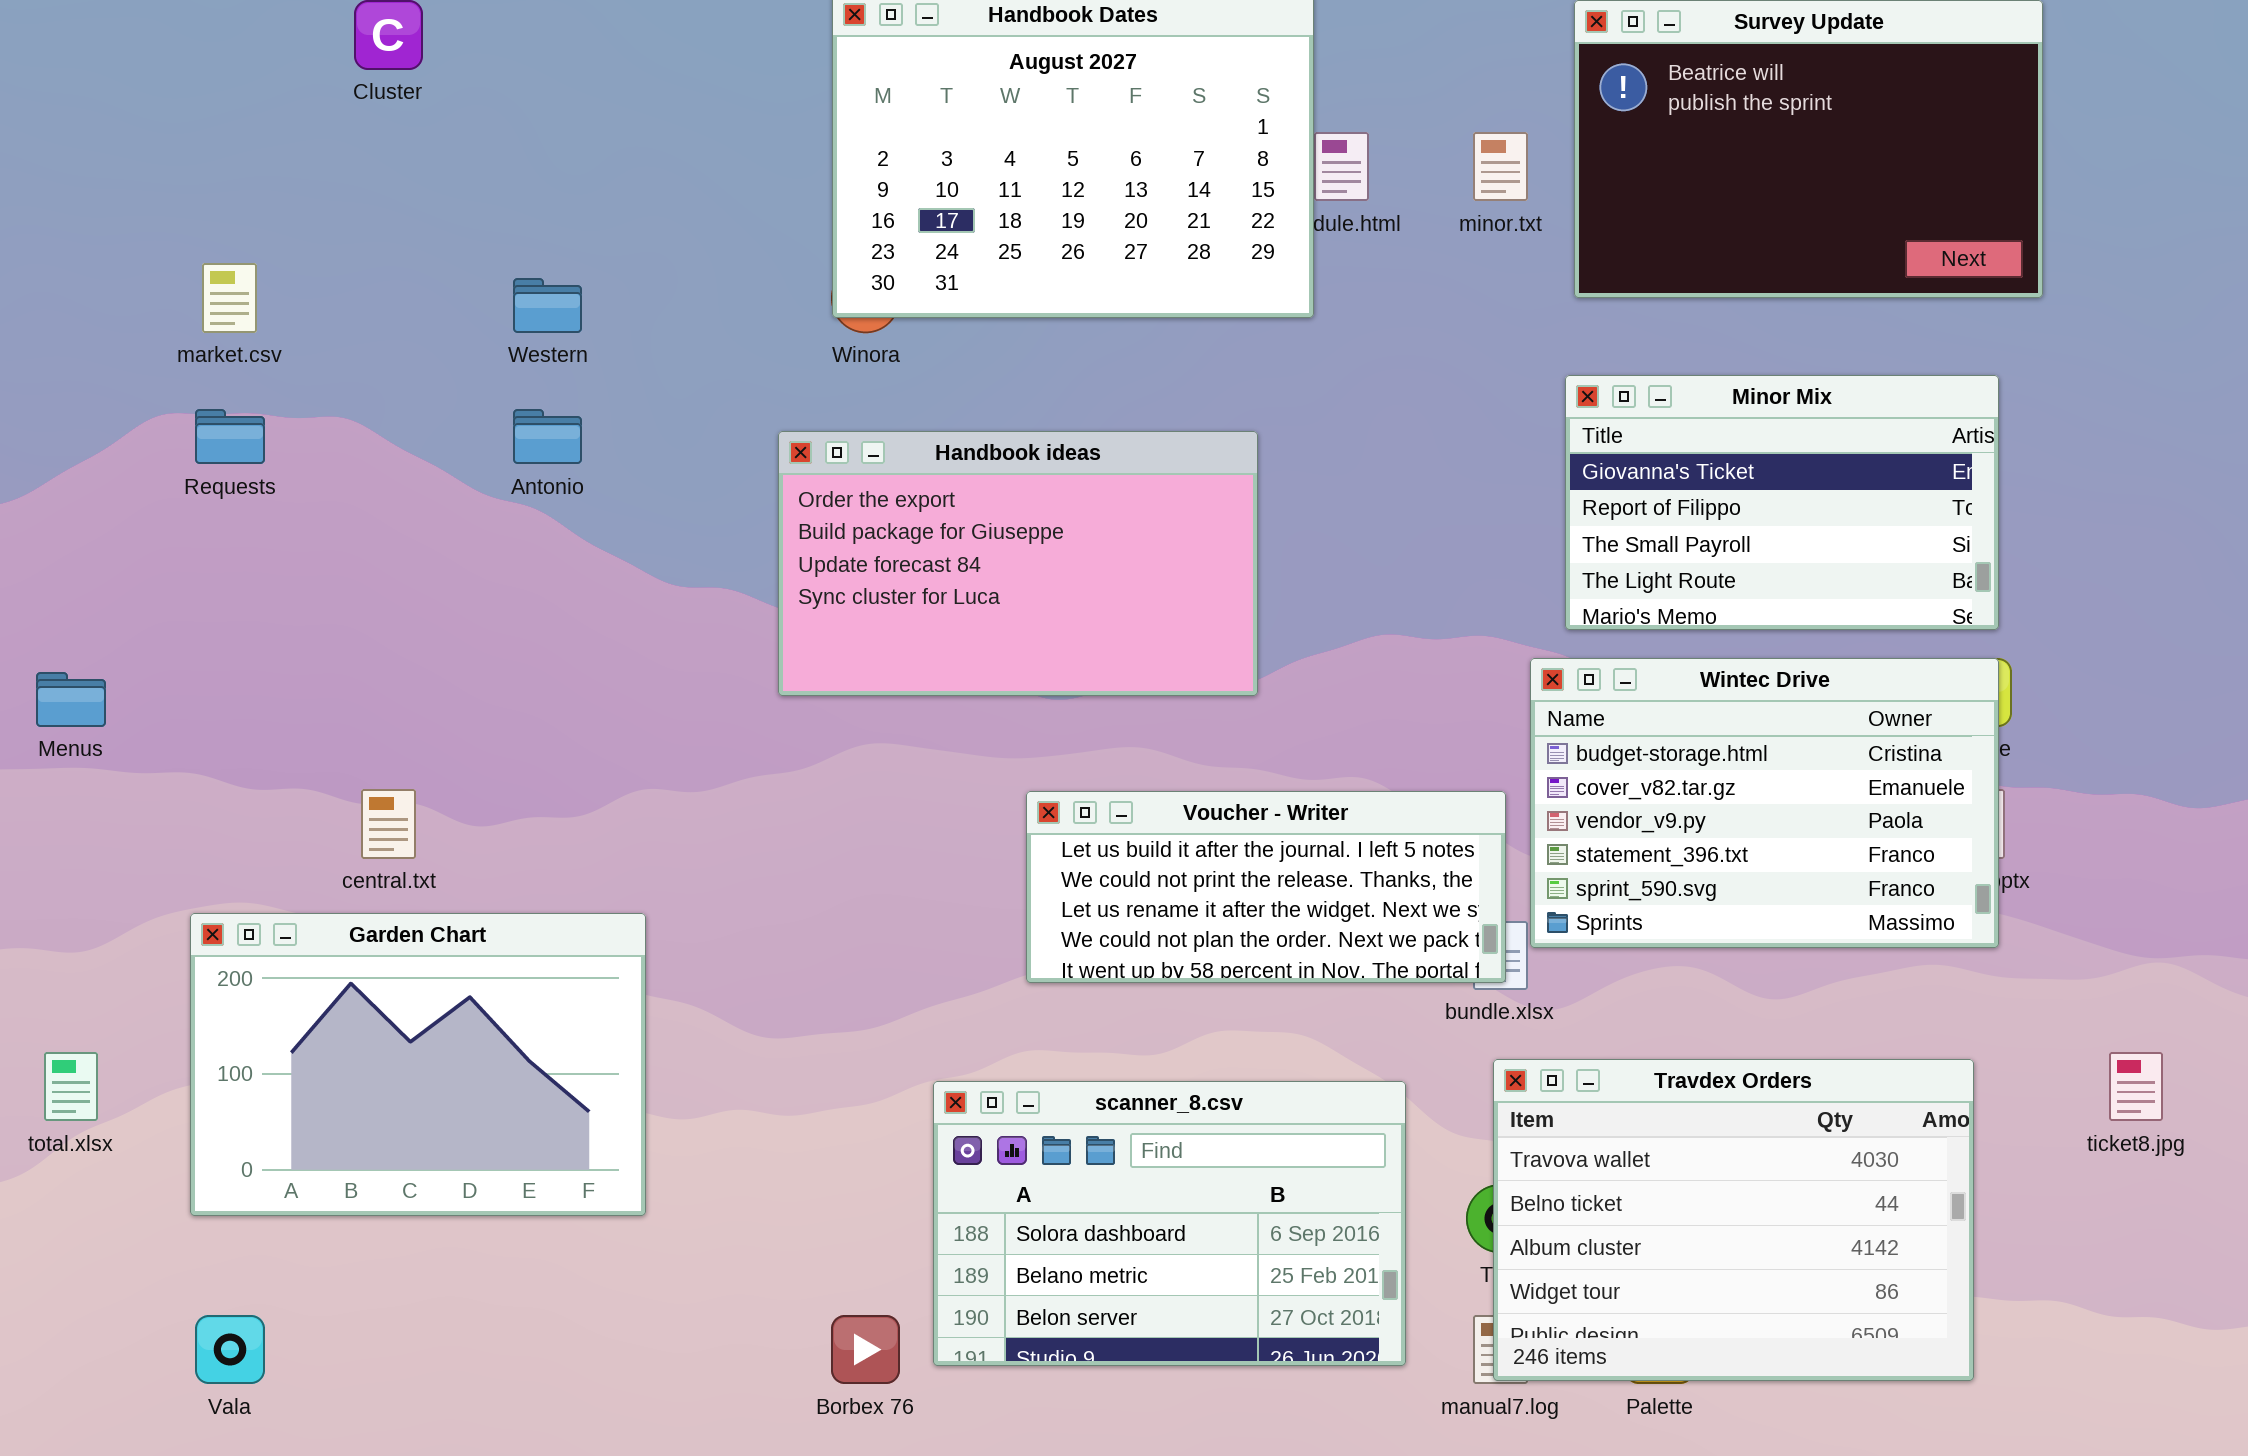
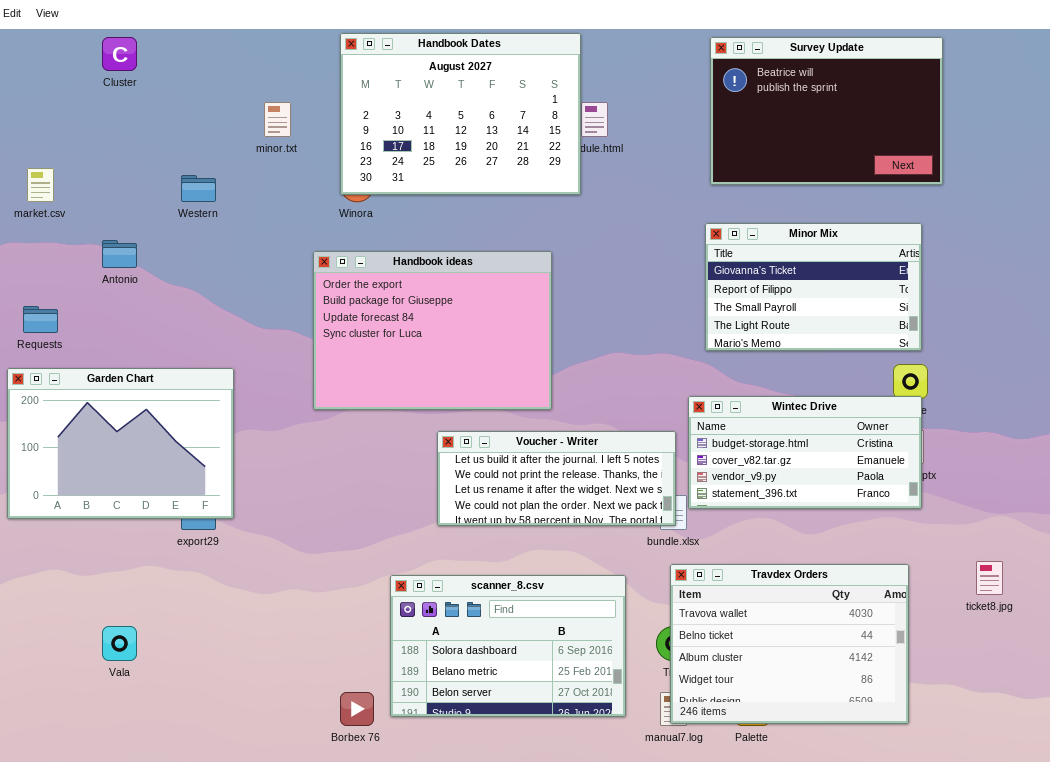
minor.txt: [1473,132,1528,201] -> [264,102,291,137], moved
Requests: [195,409,265,464] -> [23,306,58,333], moved
Antonio: [513,409,582,464] -> [102,240,137,268], moved
Handbook ideas: [778,431,1258,696] -> [313,251,552,410], resized
Wintec Drive: [1530,658,1999,948] -> [688,396,922,509], resized
Garden Chart: [190,913,646,1216] -> [7,368,234,519], moved
Vala: [195,1315,265,1384] -> [102,626,137,661], moved

